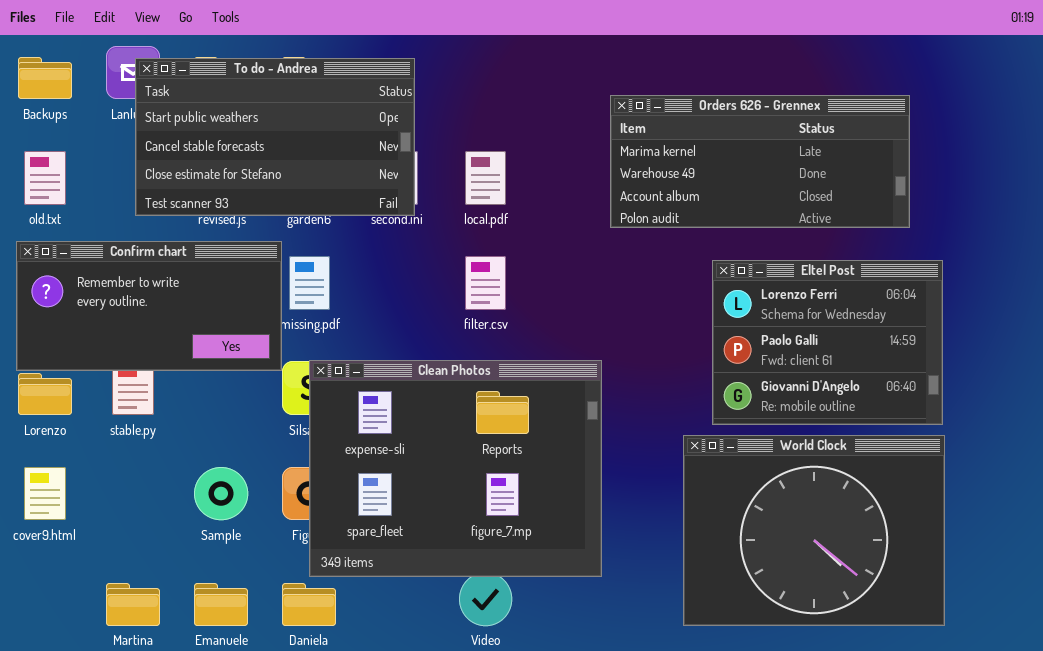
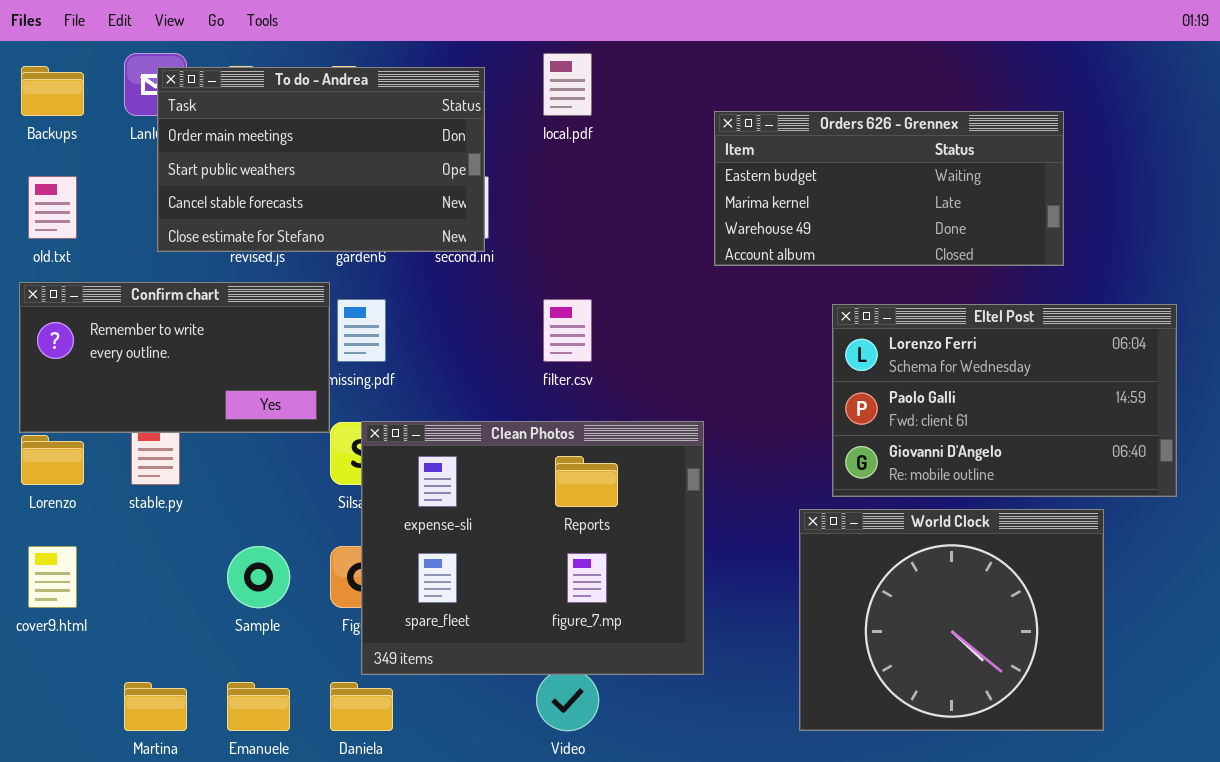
To do - Andrea: [135,58,415,216] -> [157,67,485,252], scrolled up 1 row
Orders 626 - Grennex: [610,95,910,228] -> [714,111,1064,266], scrolled up 1 row
local.pdf: [465,151,506,205] -> [543,53,592,116], moved
Eltel Post: [712,260,943,425] -> [832,304,1177,497], resized

